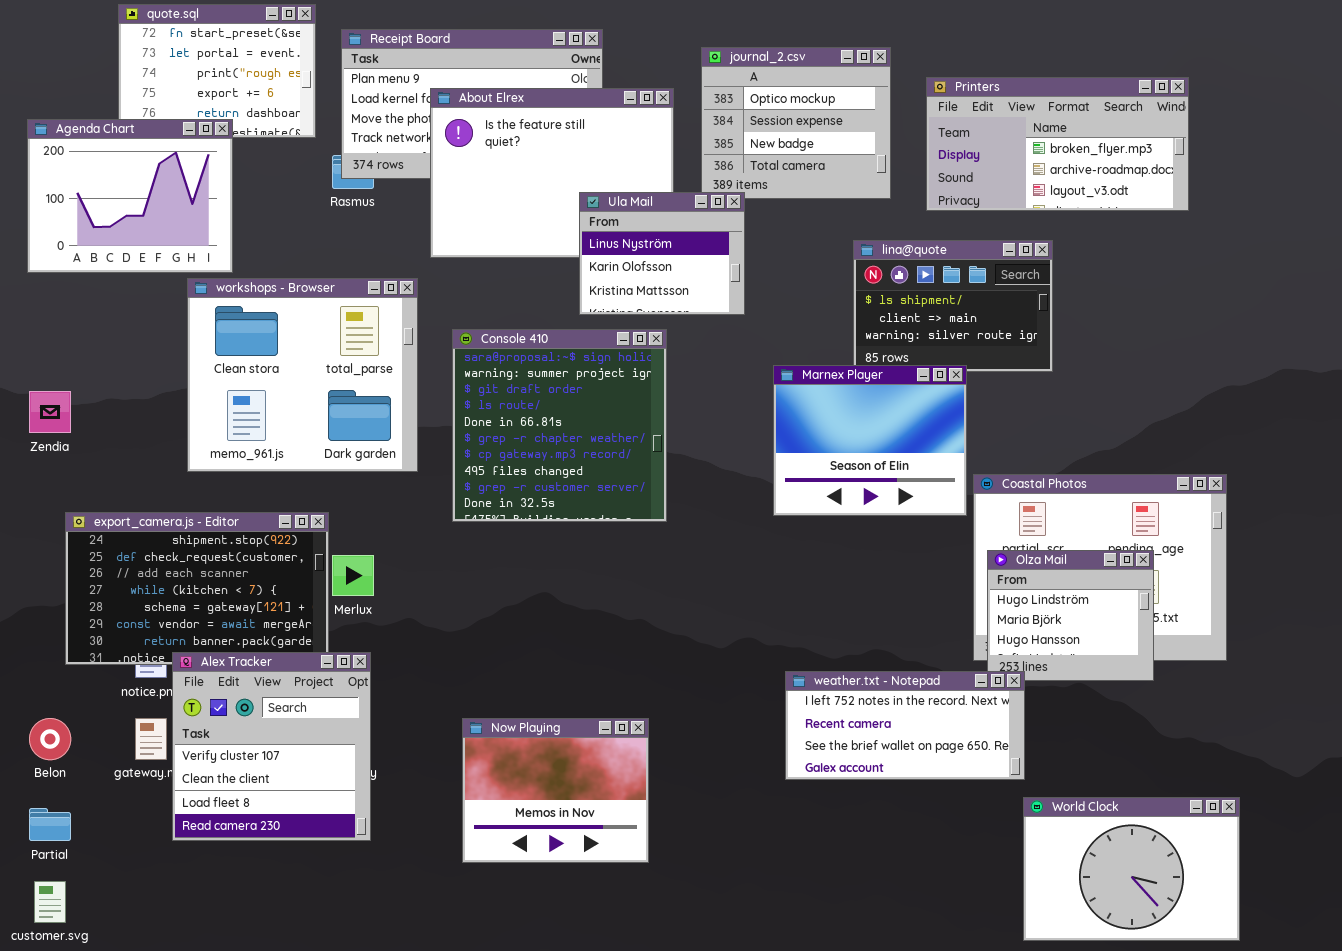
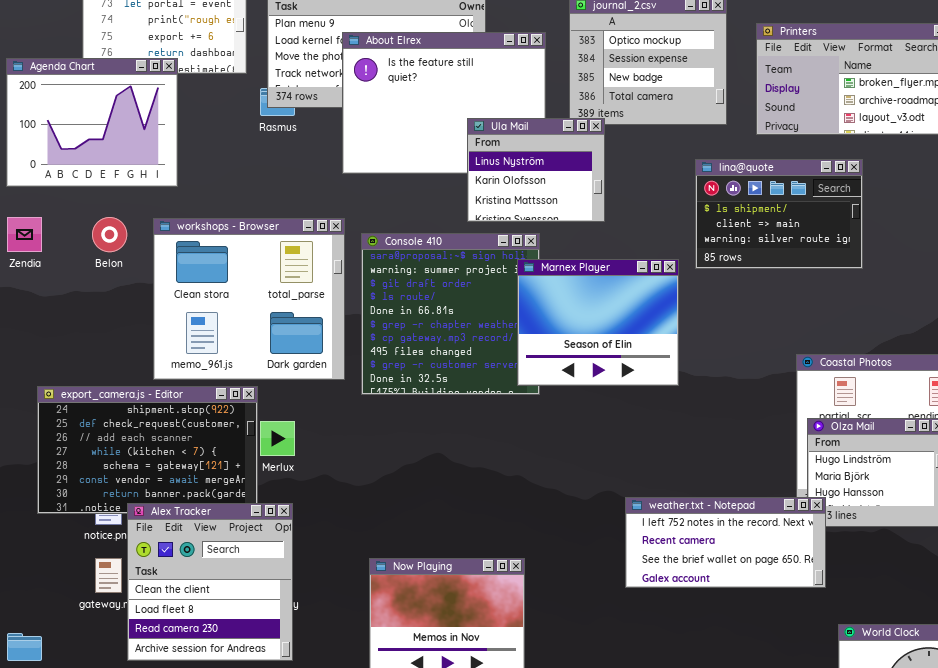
workshops - Browser: [187,278,418,472] -> [153,218,345,380], moved
Marnex Player: [773,365,967,516] -> [517,259,679,386], moved
Zendia: [29,391,71,433] -> [7,217,42,252], moved
Alex Tracker: [172,652,371,841] -> [127,503,293,661], scrolled down 1 row
weather.txt - Notepad: [785,671,1025,780] -> [625,497,826,588], moved
Belon: [29,718,71,760] -> [92,217,127,252], moved

